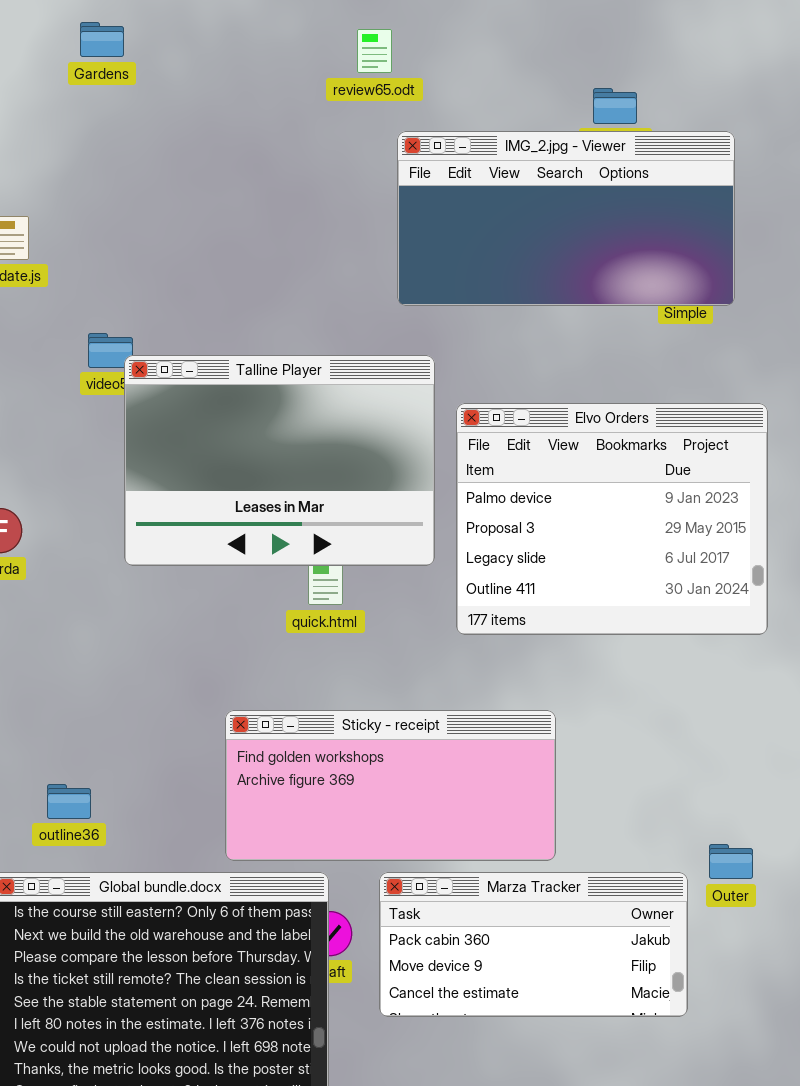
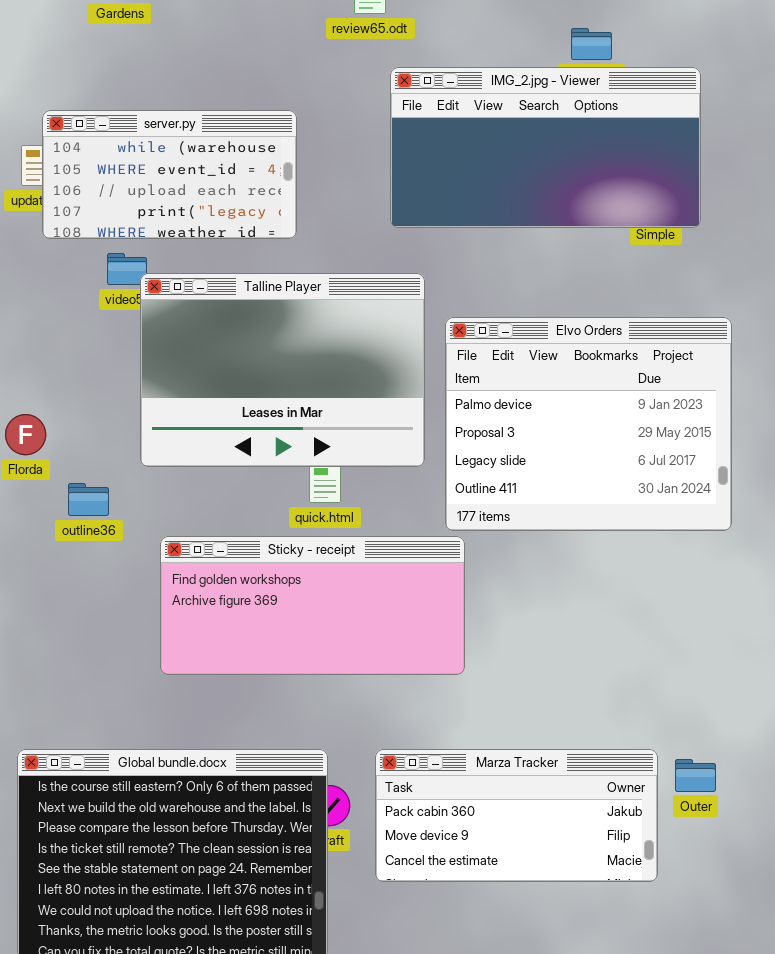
server.py: none -> [42,110,297,239], opened
Sticky - receipt: [225,710,556,861] -> [160,536,465,675], moved
outline36: [47,784,91,819] -> [68,483,109,516], moved
Outer: [709,844,753,879] -> [675,759,716,792], moved

